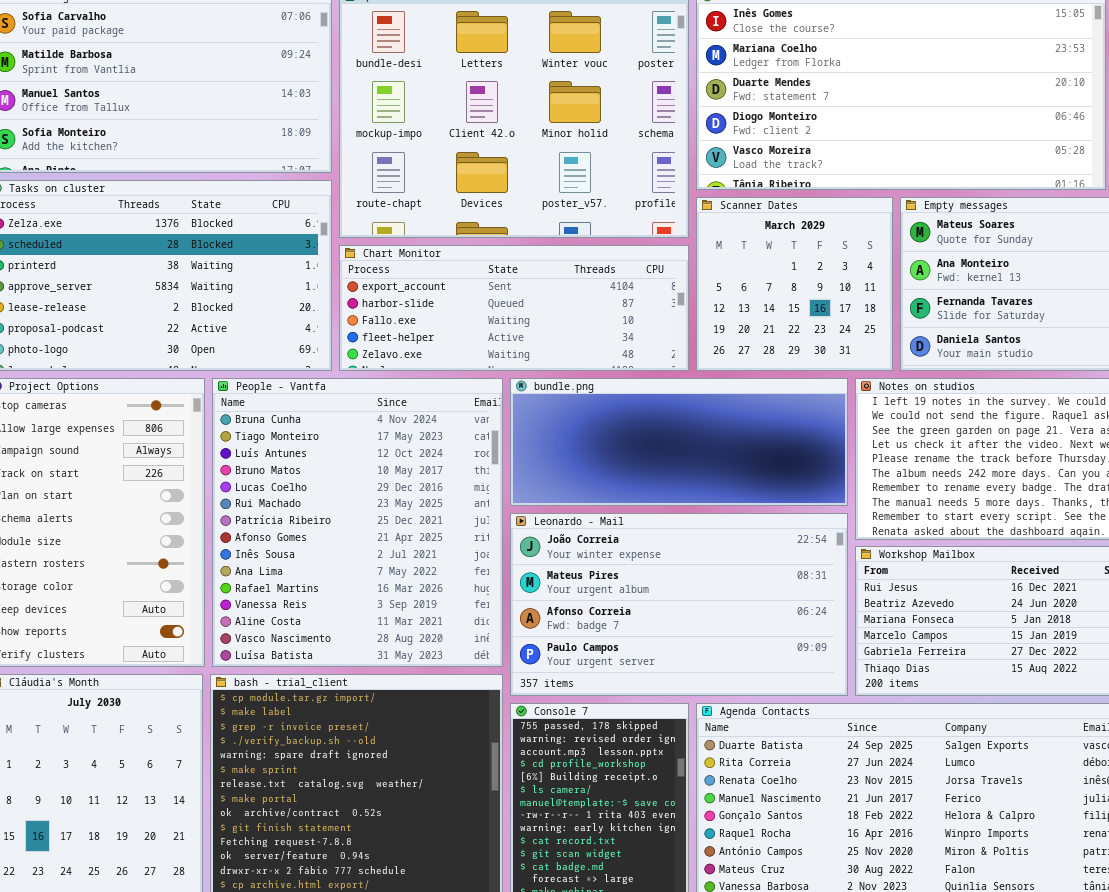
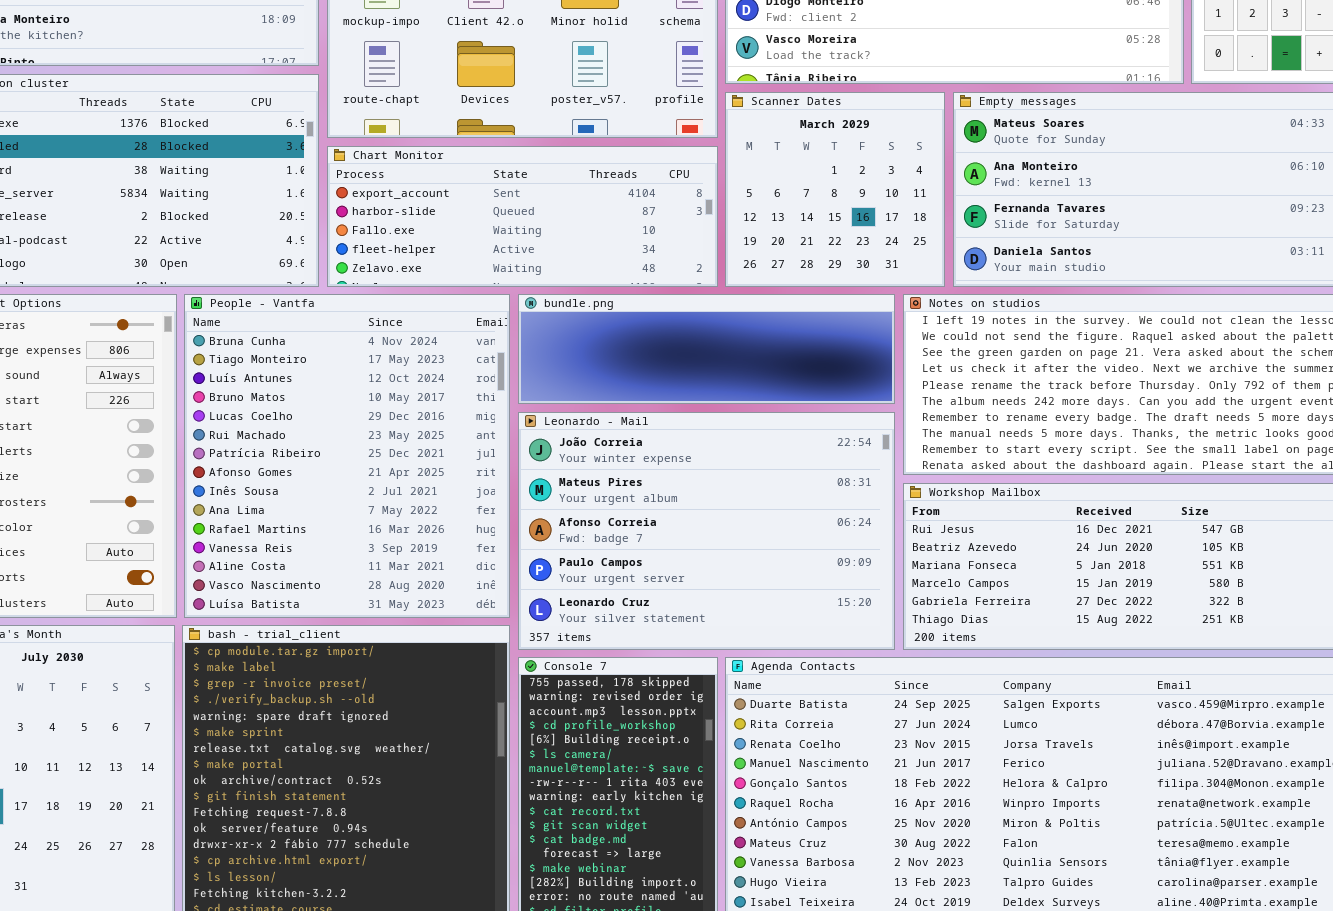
bundle.png: [510,378,848,506] -> [518,294,895,404], resized
Leonardo - Mail: [510,513,848,696] -> [518,412,895,650], resized

